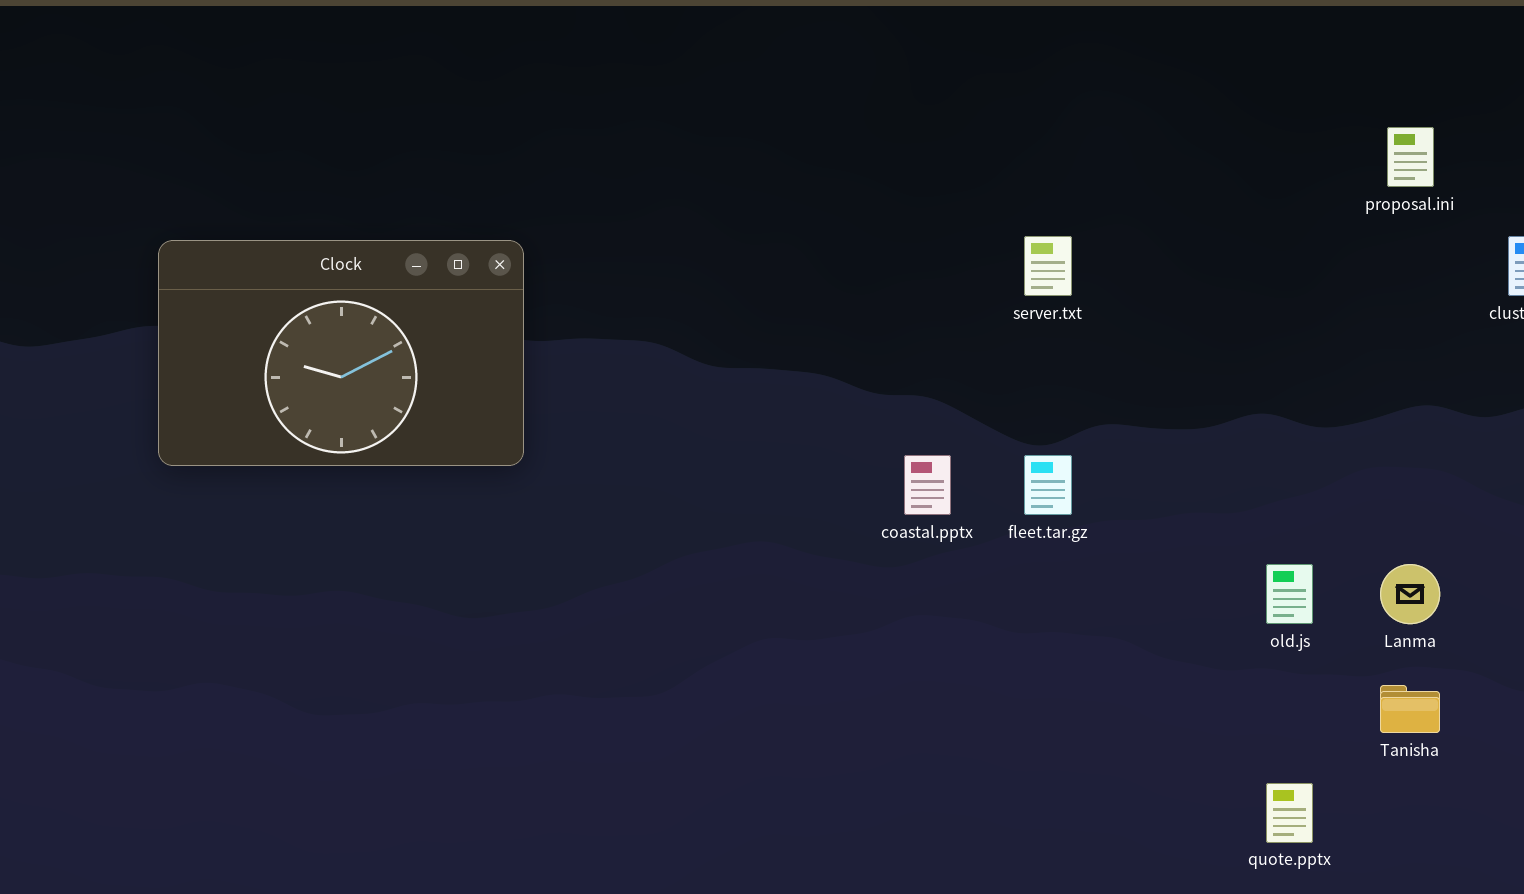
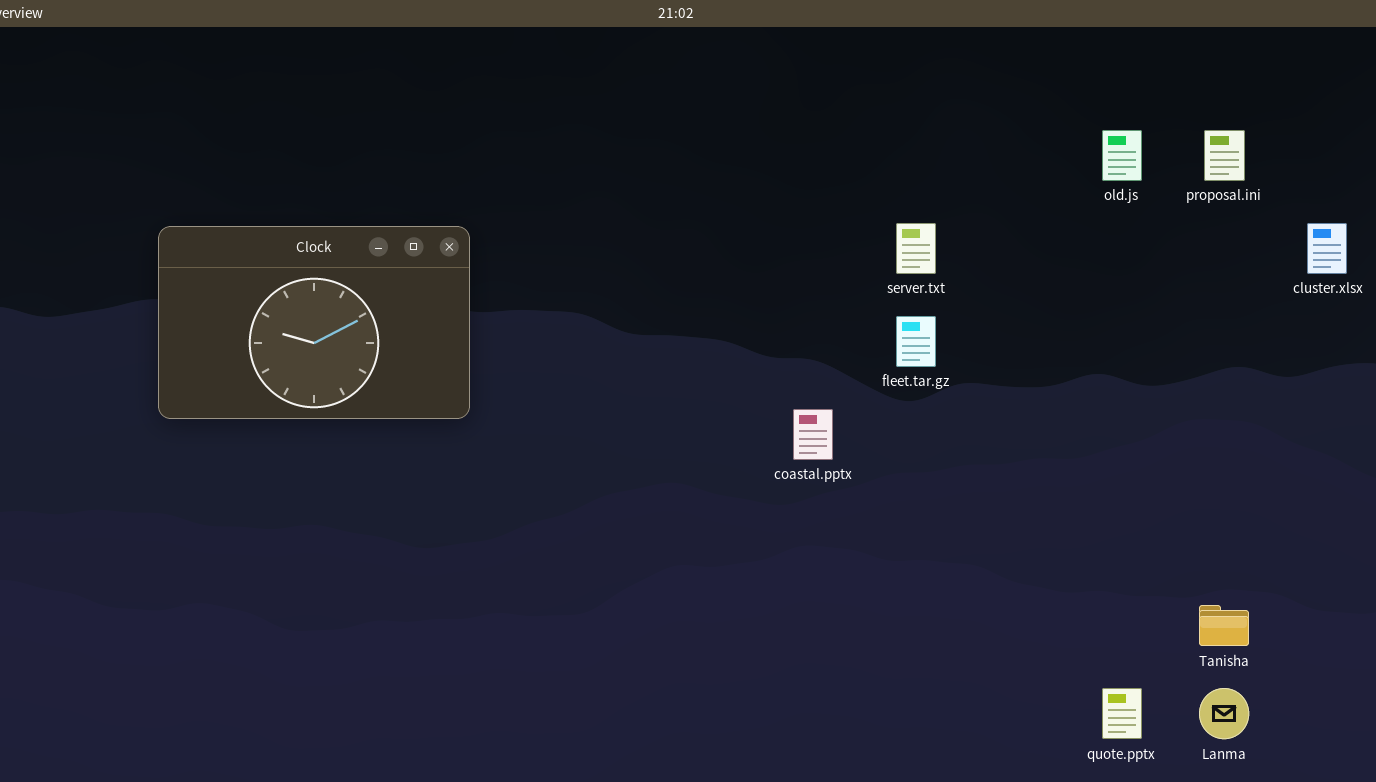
fleet.tar.gz: [1024,455,1072,515] -> [896,316,936,367], moved
old.js: [1266,564,1313,624] -> [1102,130,1142,181], moved
Lanma: [1380,564,1440,624] -> [1199,688,1249,739], moved

